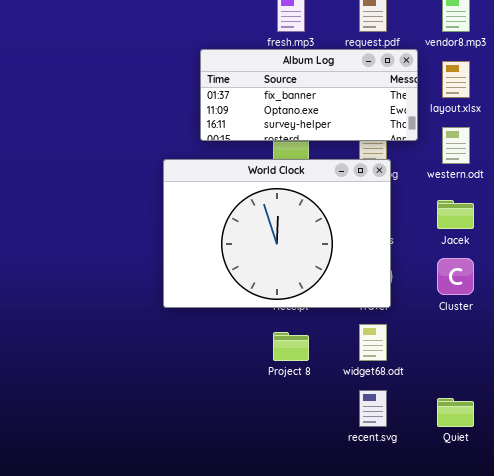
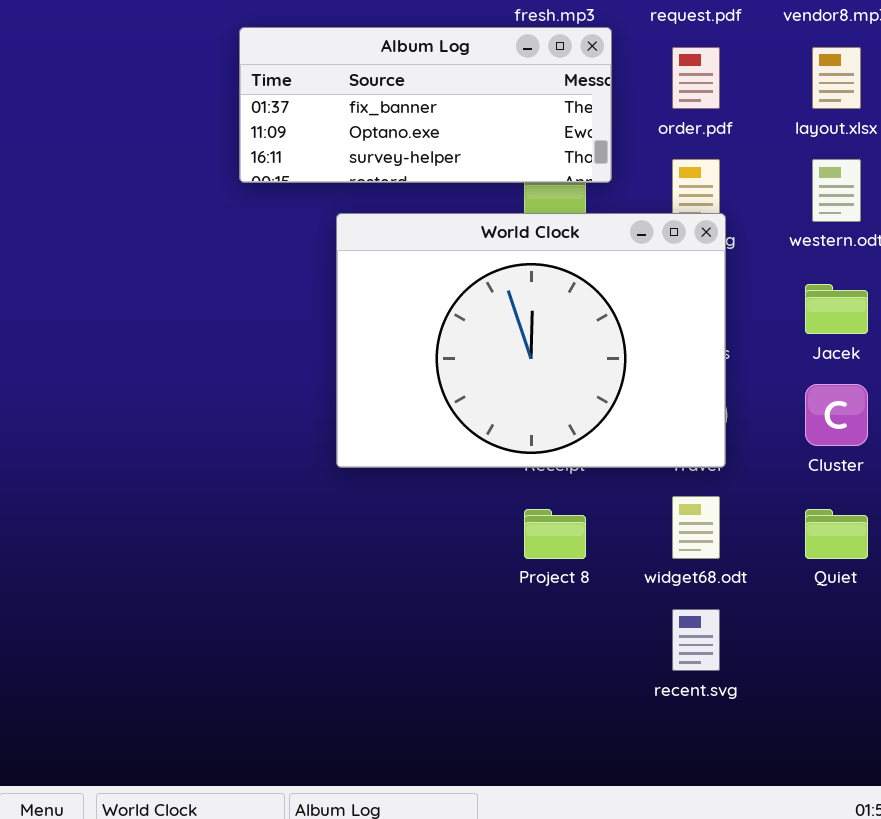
Album Log: [200,49,418,141] -> [239,27,612,183], moved
Quiet: [437,398,474,427] -> [805,509,868,559], moved

